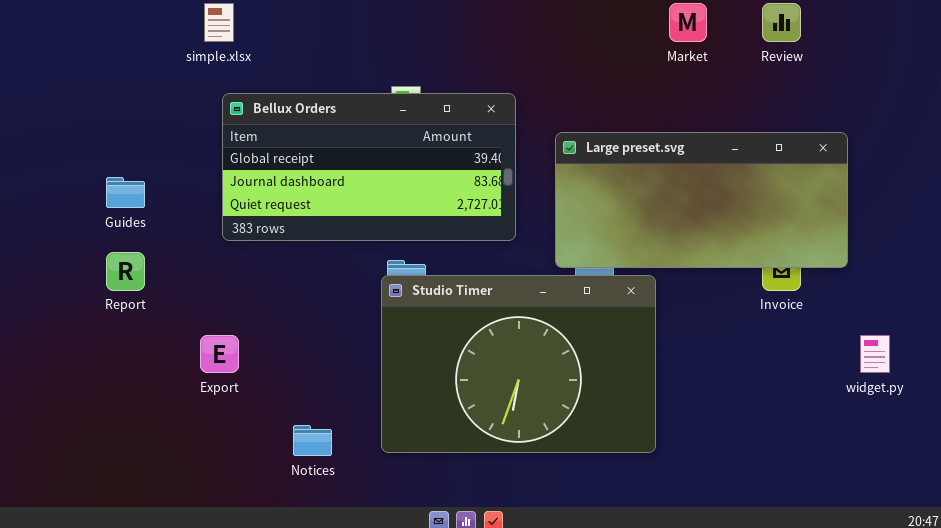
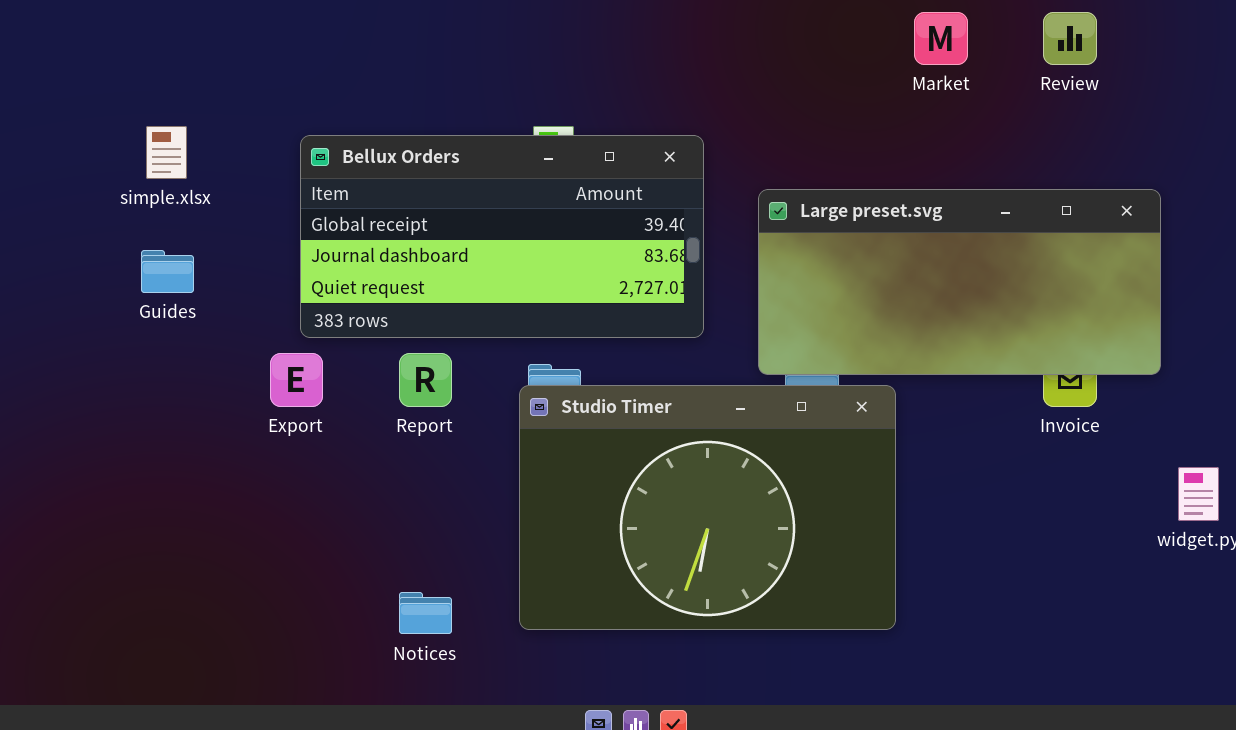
simple.xlsx: [204,3,234,42] -> [146,126,187,179], moved
Report: [106,252,145,291] -> [399,353,452,407], moved
Export: [200,335,239,373] -> [270,353,323,407], moved

